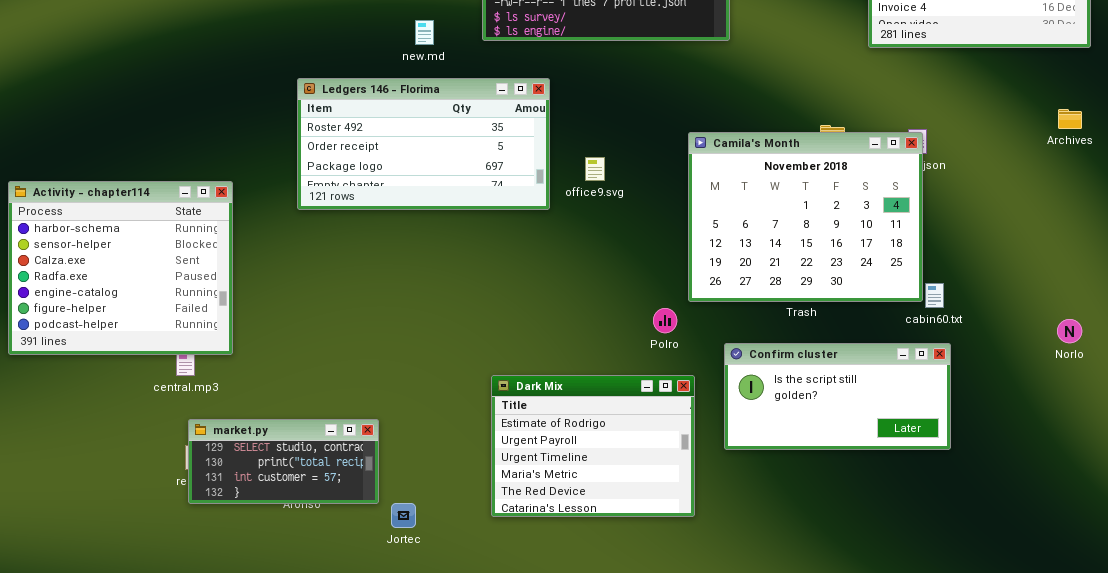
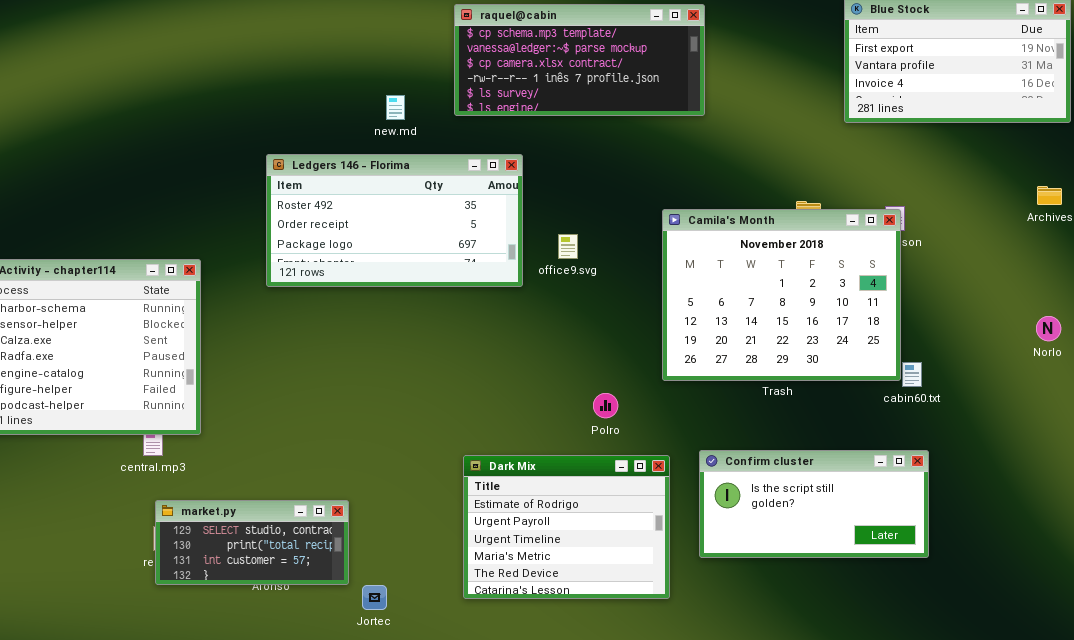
Polro: [653,308,677,333] -> [593,393,618,418], moved
Norlo: [1057,319,1082,343] -> [1036,316,1061,341], moved
Confirm cluster: [724,343,951,450] -> [699,450,929,558], moved

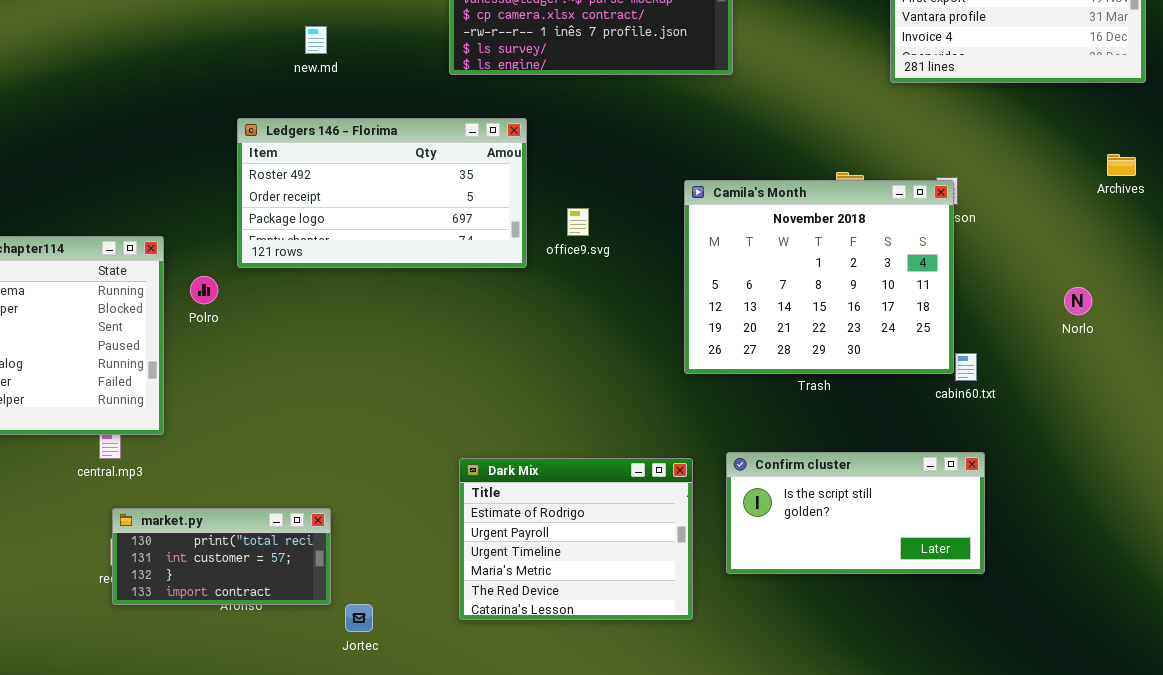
new.md: [386,95,405,120] -> [305,26,327,54], moved
Norlo: [1036,316,1061,341] -> [1064,287,1092,315], moved
Polro: [593,393,618,418] -> [190,276,218,304], moved
market.py: [155,500,349,585] -> [112,508,331,605], scrolled down 1 row

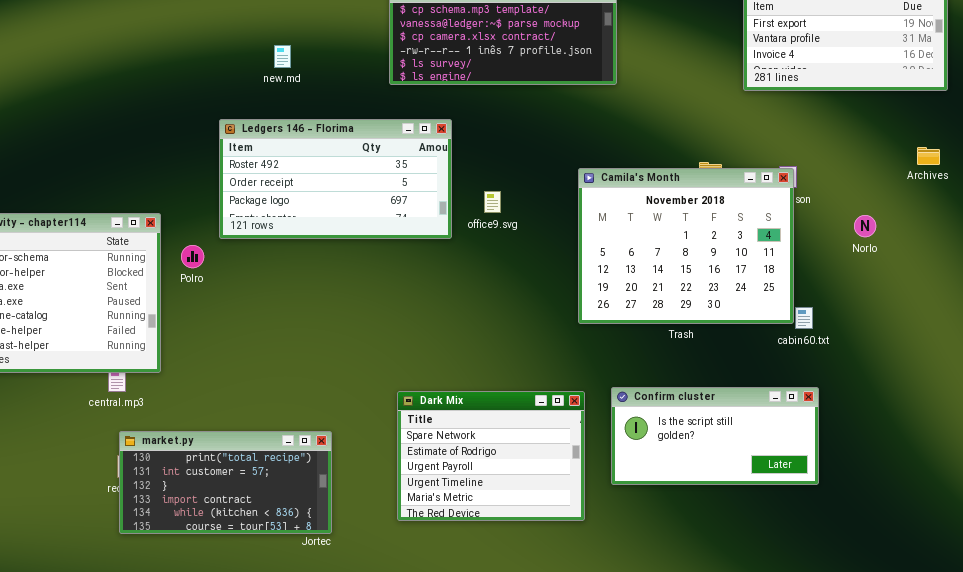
Norlo: [1064,287,1092,315] -> [854,215,876,237], moved
Dark Mix: [459,458,693,620] -> [397,391,585,521], scrolled up 1 row
market.py: [112,508,331,605] -> [119,431,332,534], resized

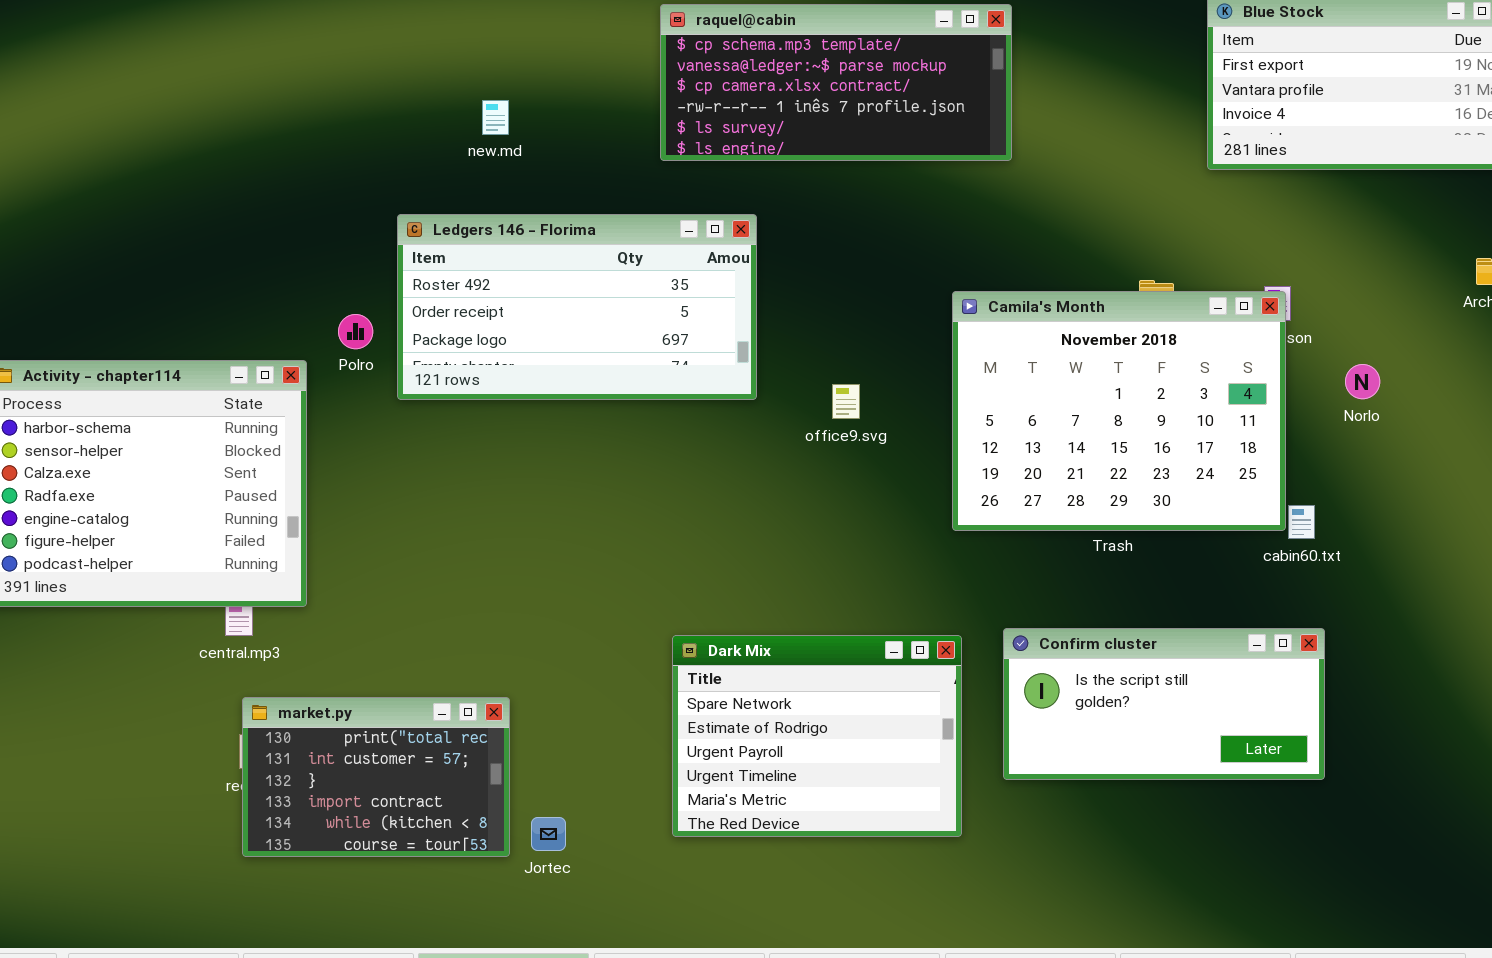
office9.svg: [484,191,501,213] -> [832,384,860,419], moved
Norlo: [854,215,876,237] -> [1345,364,1380,399], moved
Polro: [181,245,204,268] -> [338,314,373,349], moved
market.py: [119,431,332,534] -> [242,697,510,857], resized

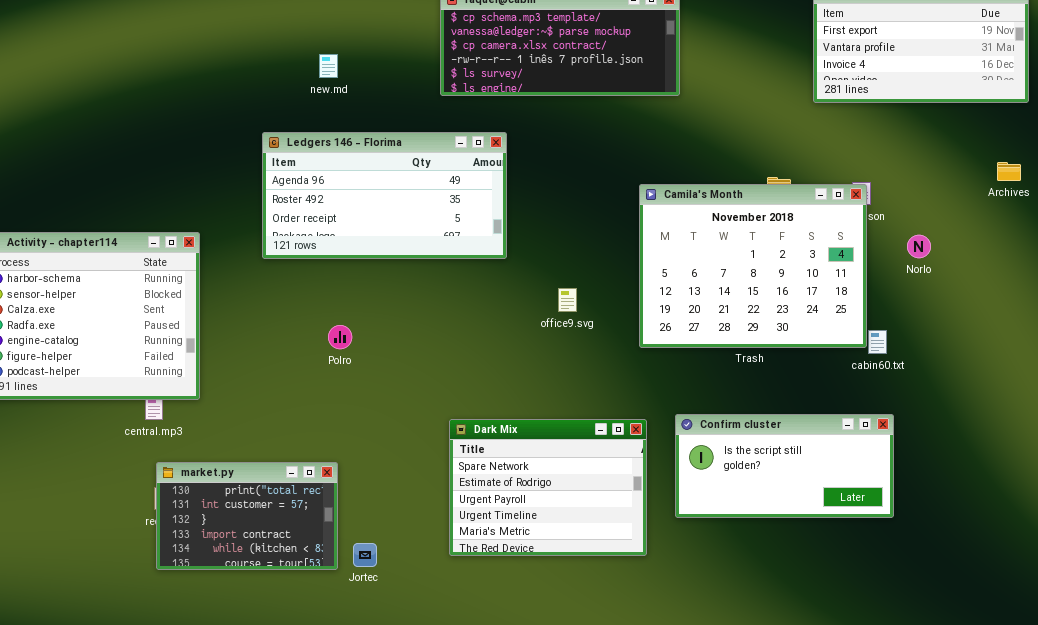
Ledgers 146 - Florima: [397,214,757,400] -> [262,132,507,259], scrolled up 1 row
Polro: [338,314,373,349] -> [328,325,352,349], moved
office9.svg: [832,384,860,419] -> [558,288,577,312], moved

